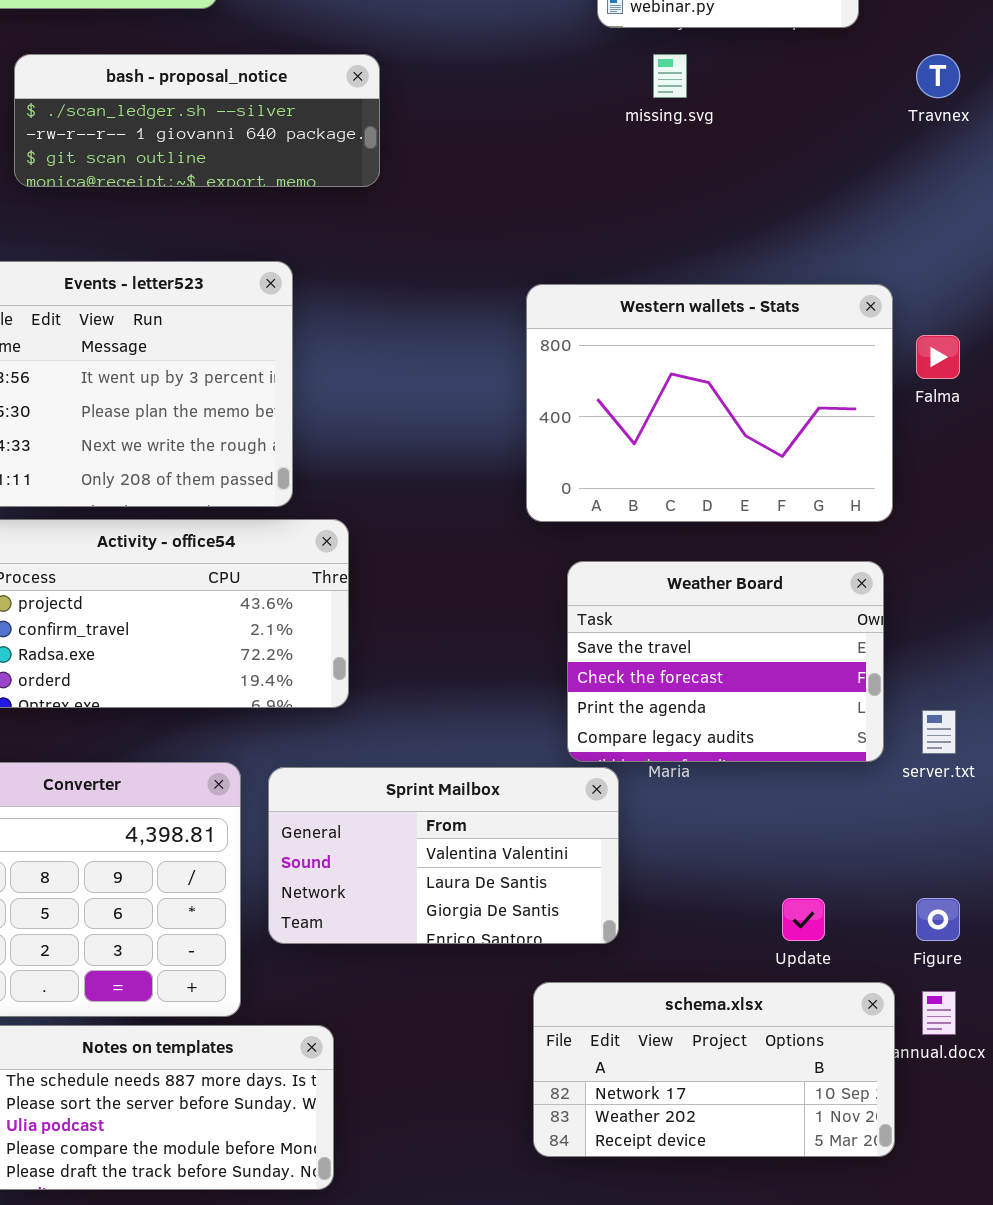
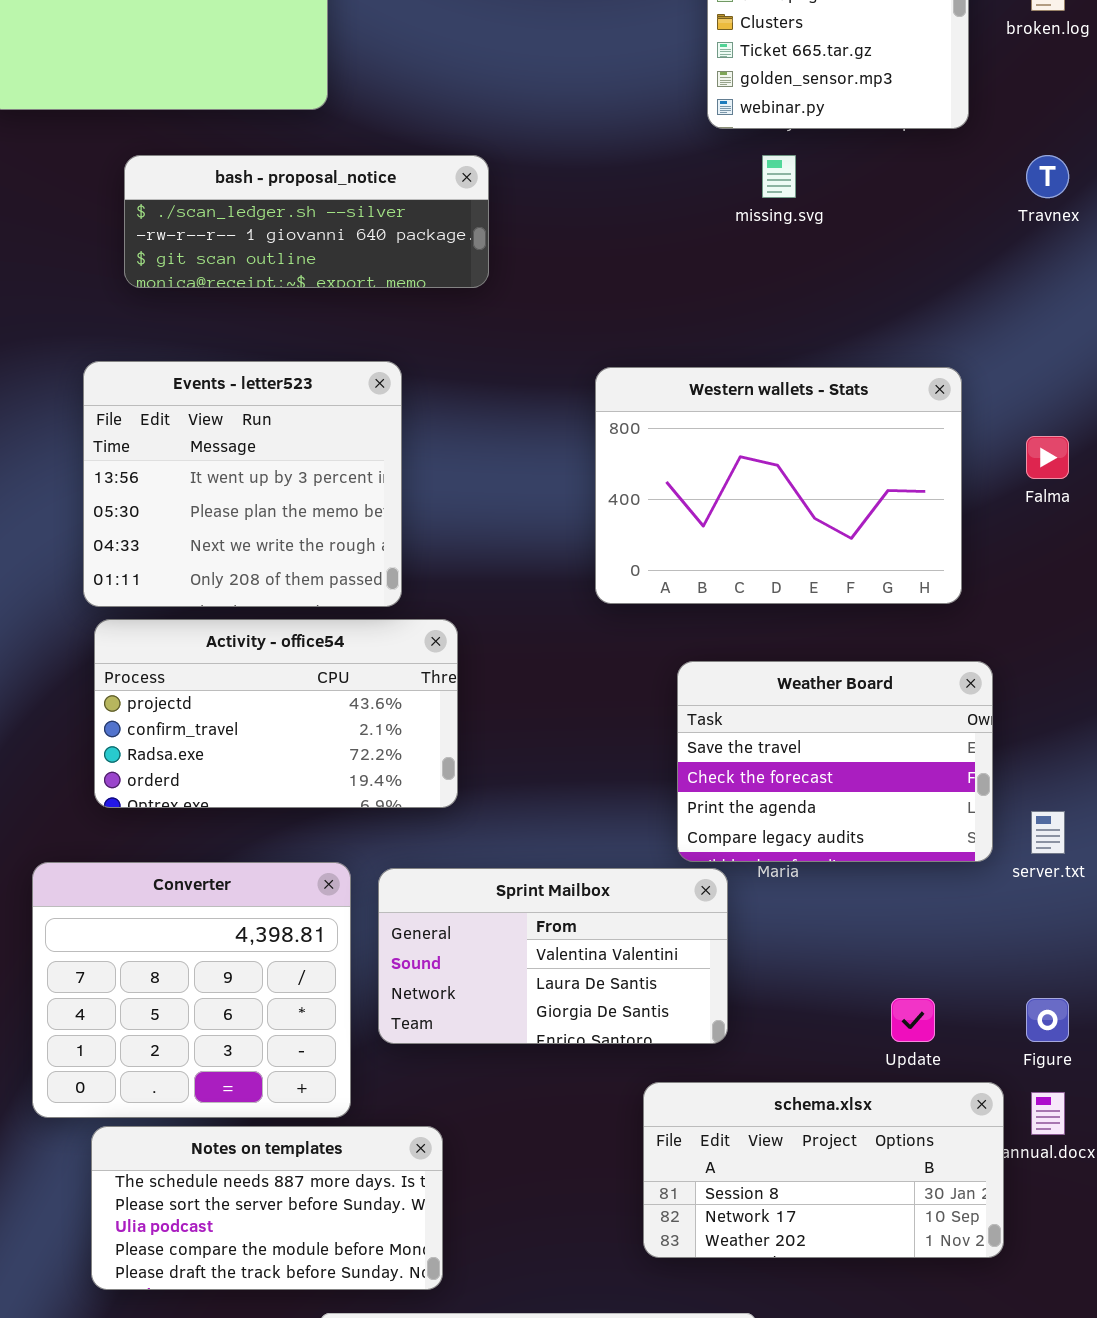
Western wallets - Stats: [526,284,893,522] -> [595,367,962,604], moved
schema.xlsx: [533,982,895,1157] -> [643,1082,1004,1258], scrolled up 1 row

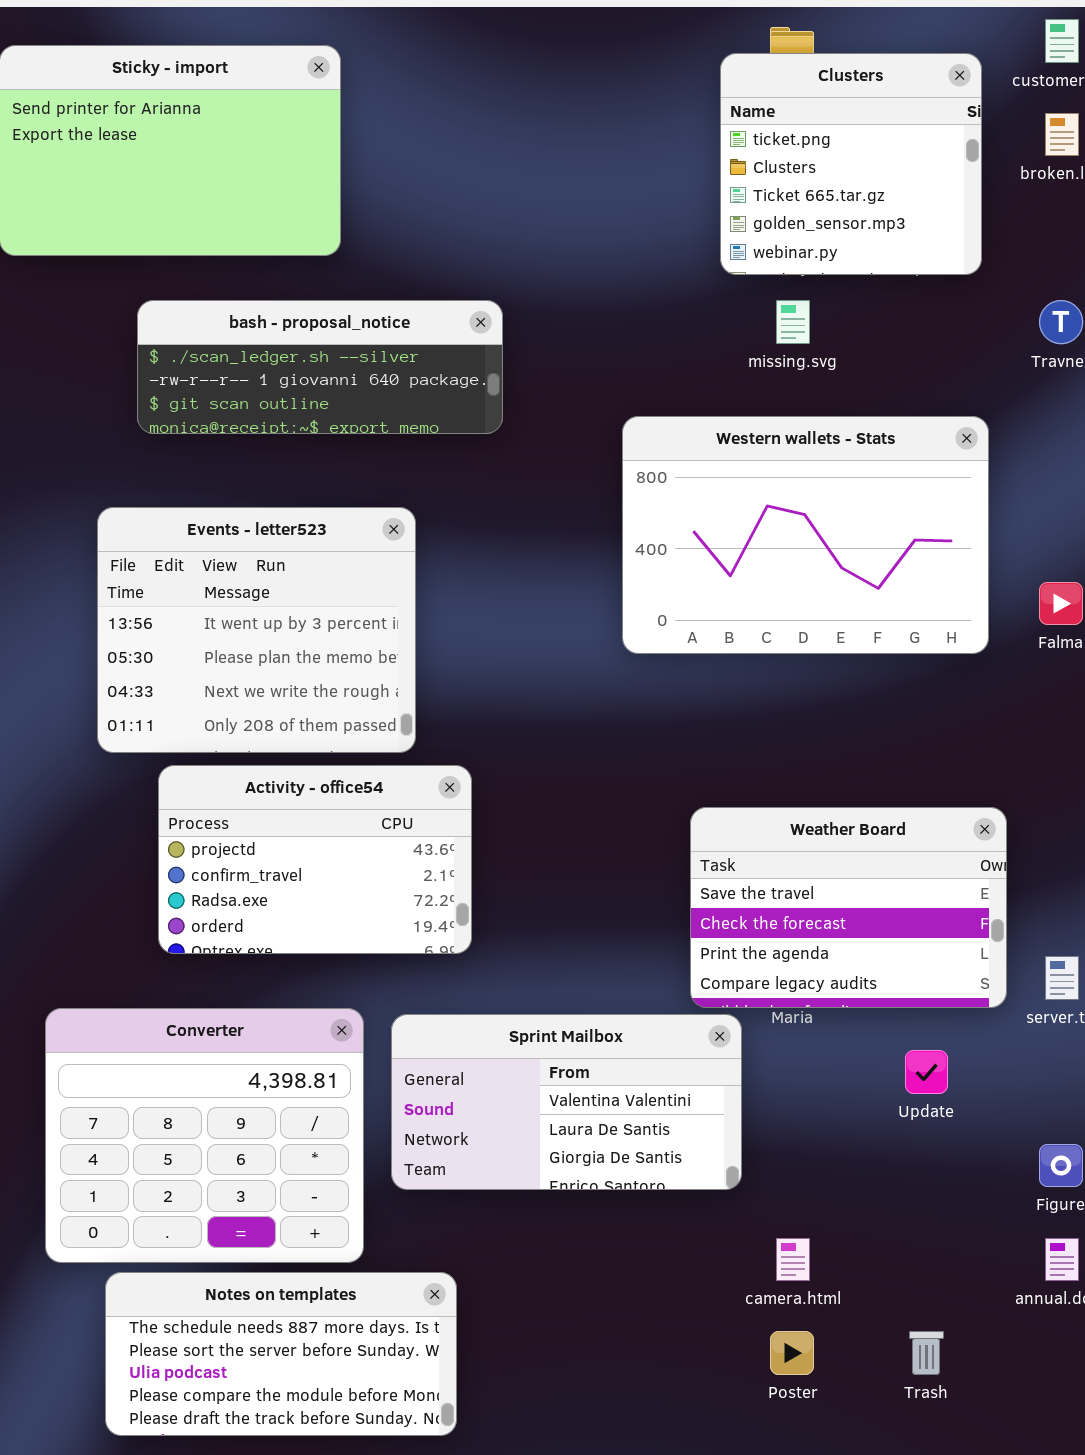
Western wallets - Stats: [595,367,962,604] -> [622,416,989,654], moved
Activity - office54: [94,619,458,808] -> [158,765,472,954], resized
Update: [891,998,935,1042] -> [905,1050,948,1094], moved
schema.xlsx: [643,1082,1004,1258] -> none, closed

